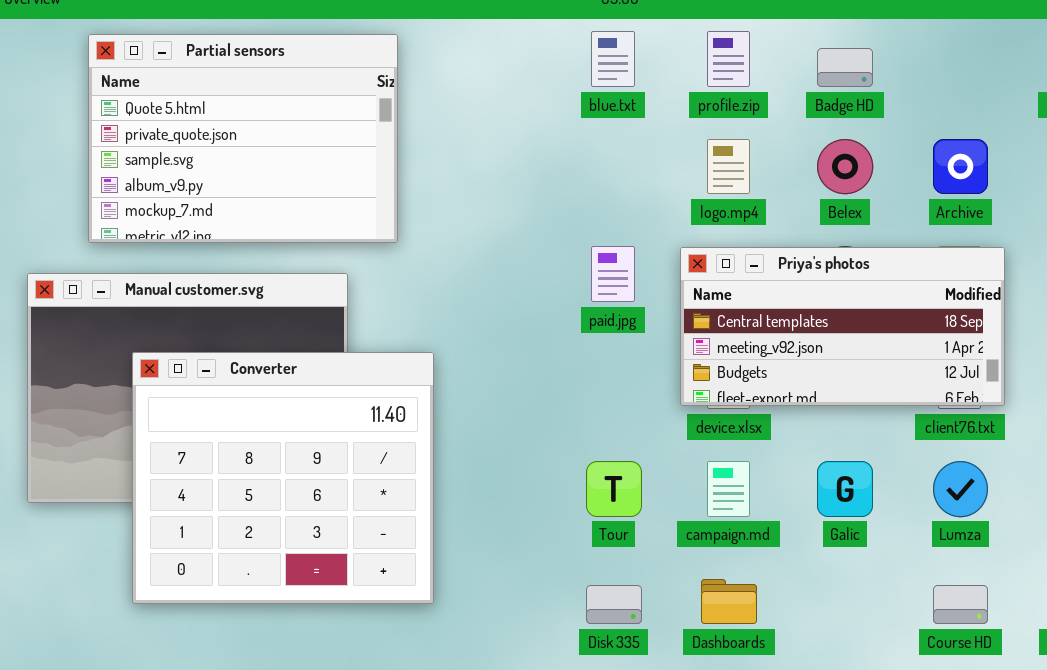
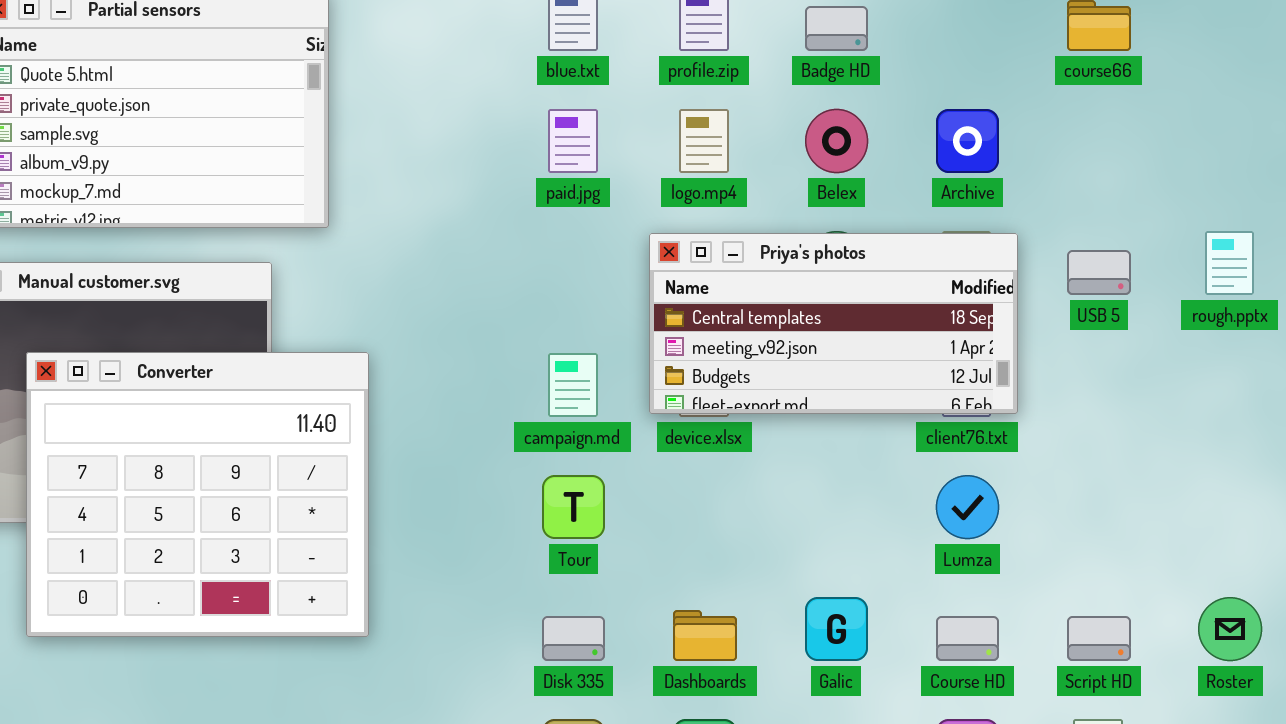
paid.jpg: [591,246,635,302] -> [548,109,598,173], moved
campaign.md: [707,461,750,517] -> [548,353,598,417], moved
Galic: [817,461,873,517] -> [805,597,868,661], moved

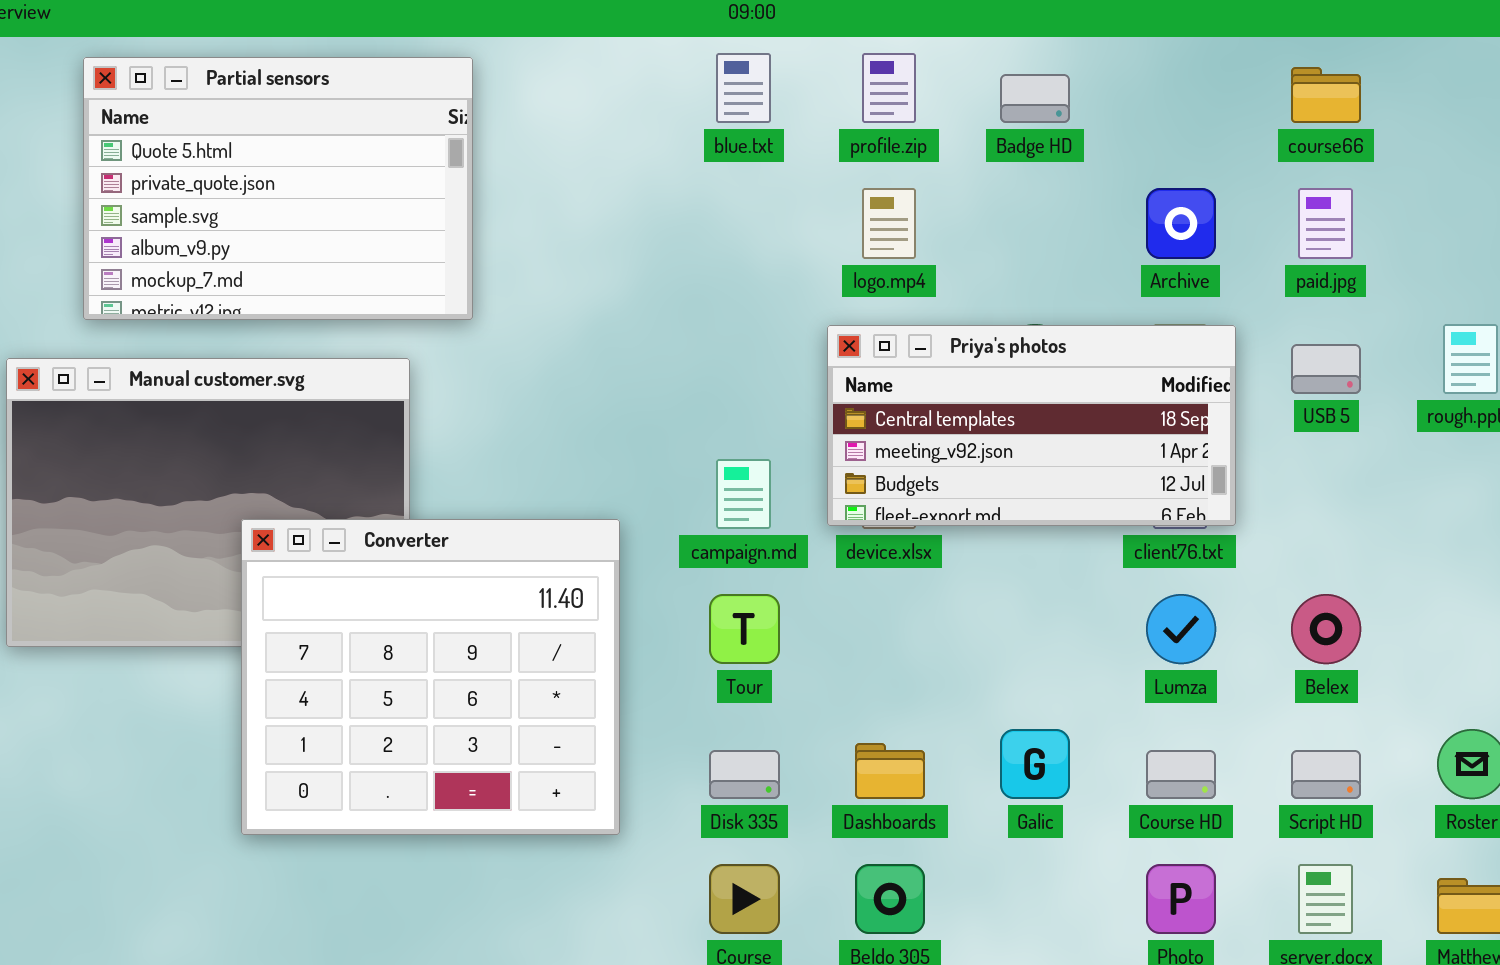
paid.jpg: [548,109,598,173] -> [1298,188,1353,259], moved
Belex: [805,109,868,173] -> [1291,594,1361,664], moved
Converter: [26,352,369,637] -> [241,519,620,835], moved

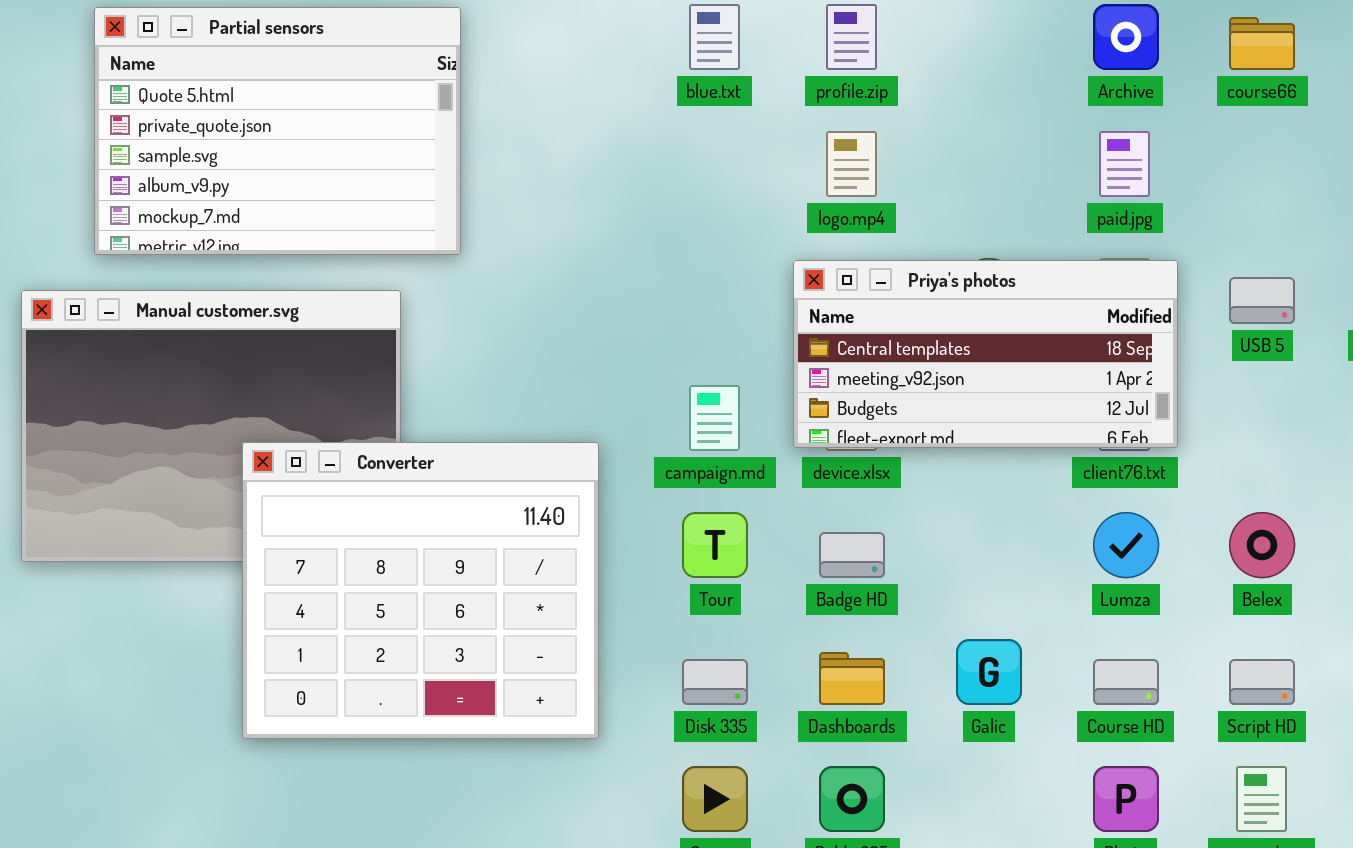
Badge HD: [1000,74,1070,123] -> [819,532,885,578], moved
Archive: [1146,188,1216,259] -> [1093,4,1159,70], moved
paid.jpg: [1298,188,1353,259] -> [1099,131,1150,197], moved

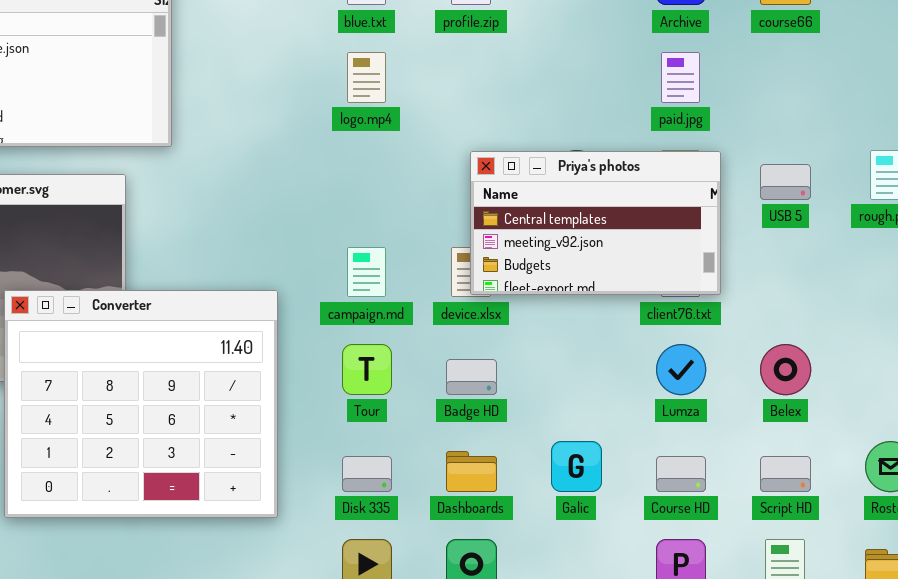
logo.mp4: [826,131,877,197] -> [347,52,386,103], moved
Priya's photos: [793,260,1178,448] -> [470,151,721,295], resized

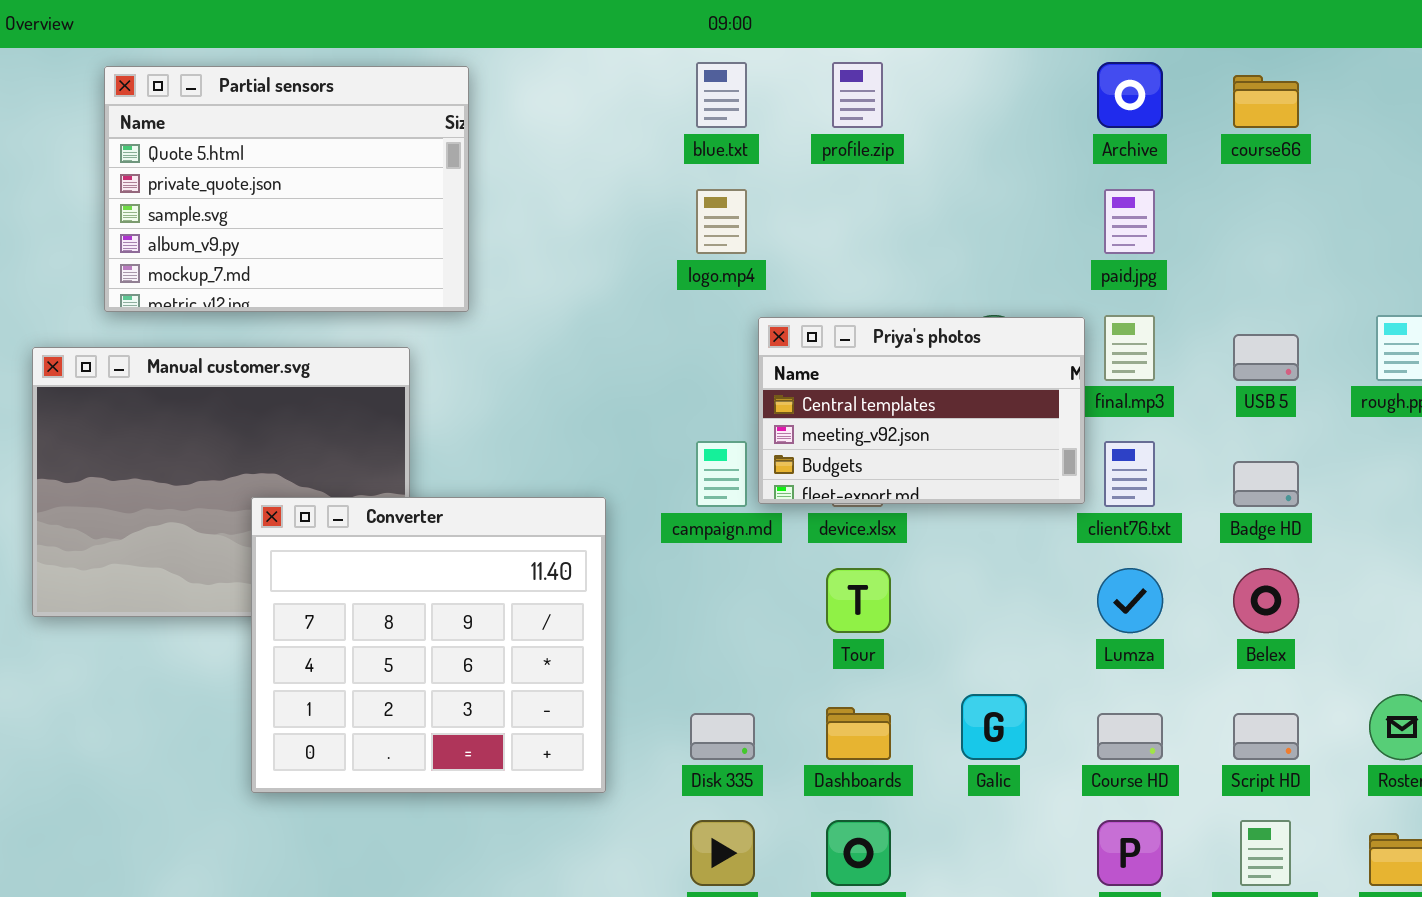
Priya's photos: [470,151,721,295] -> [758,317,1085,504], moved
Tour: [342,344,392,395] -> [826,568,891,633], moved
Badge HD: [446,359,497,395] -> [1233,461,1299,507], moved

